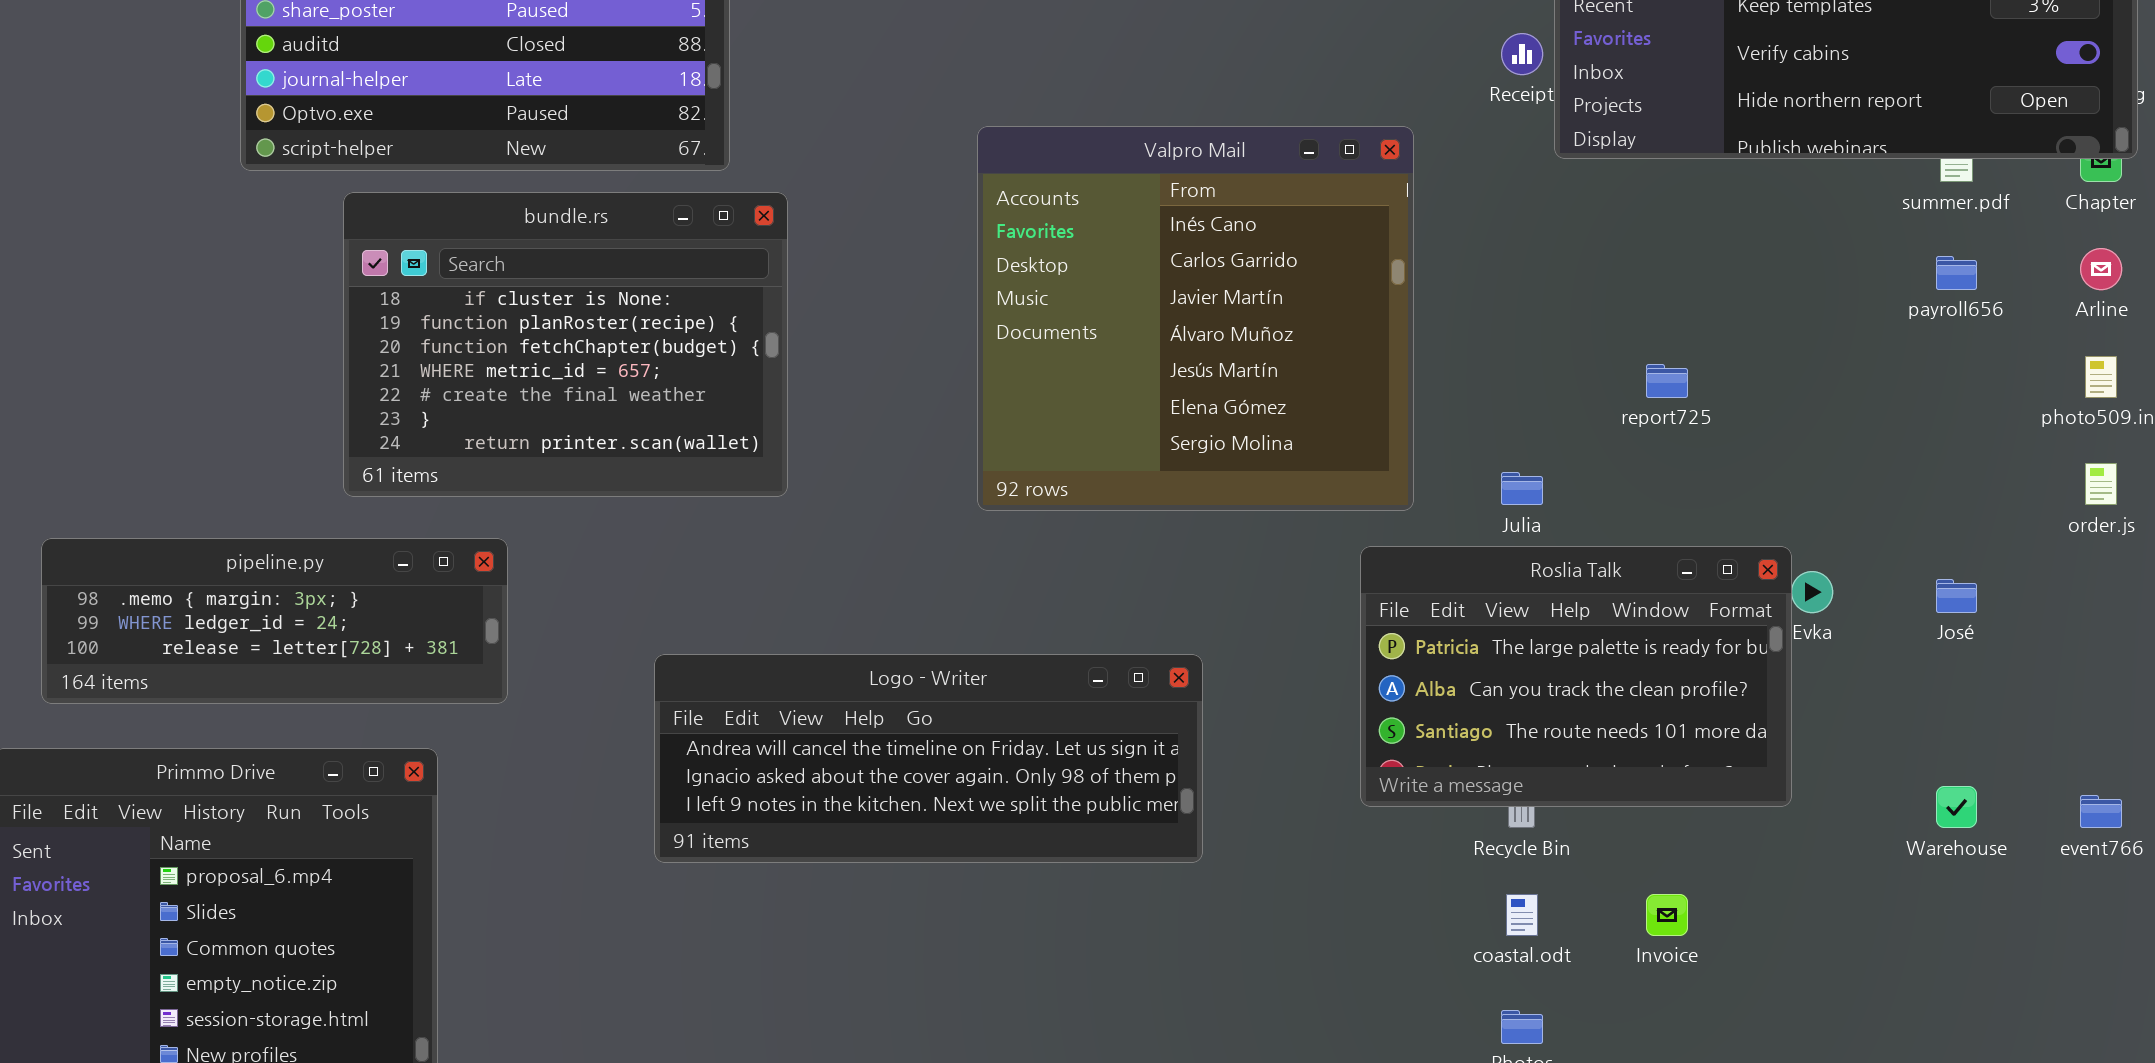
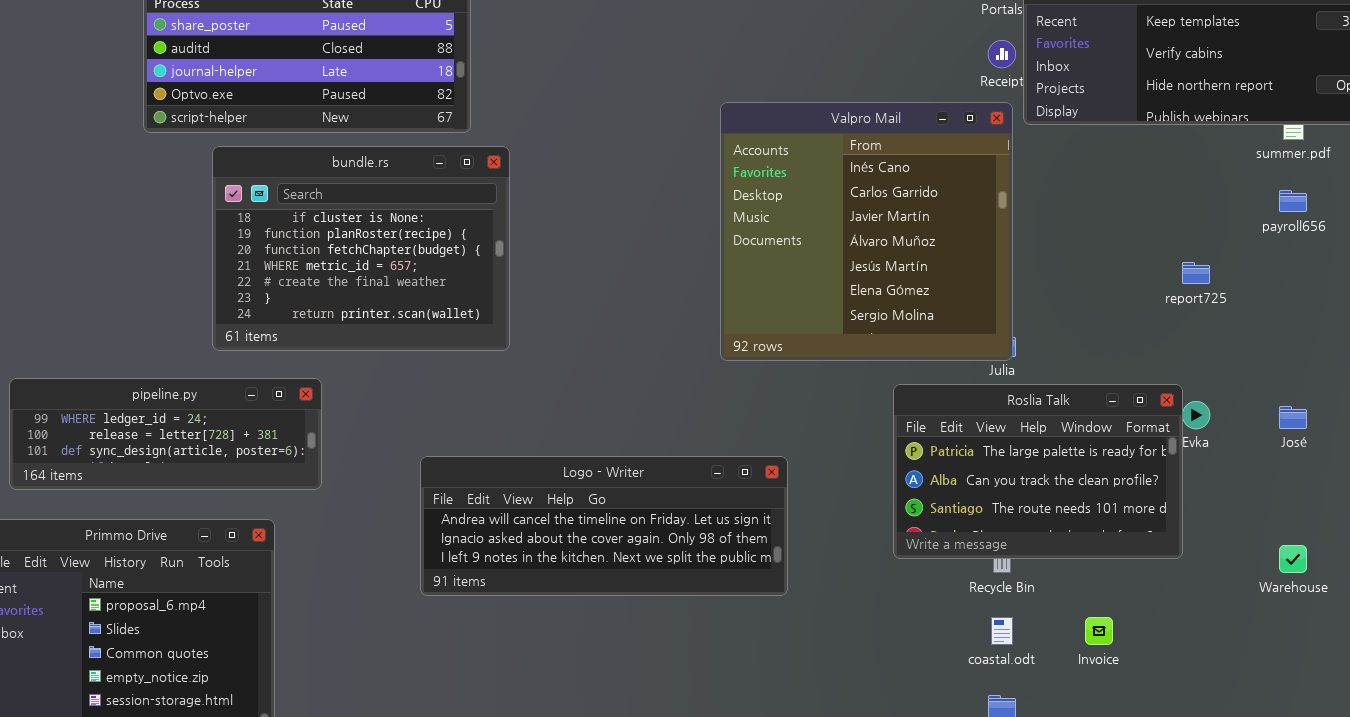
Valpro Mail: [977,126,1414,511] -> [720,102,1013,361], moved
report725: [1646,364,1688,398] -> [1182,262,1210,284], moved
pipeline.py: [41,538,508,704] -> [9,378,322,490], scrolled down 1 row

